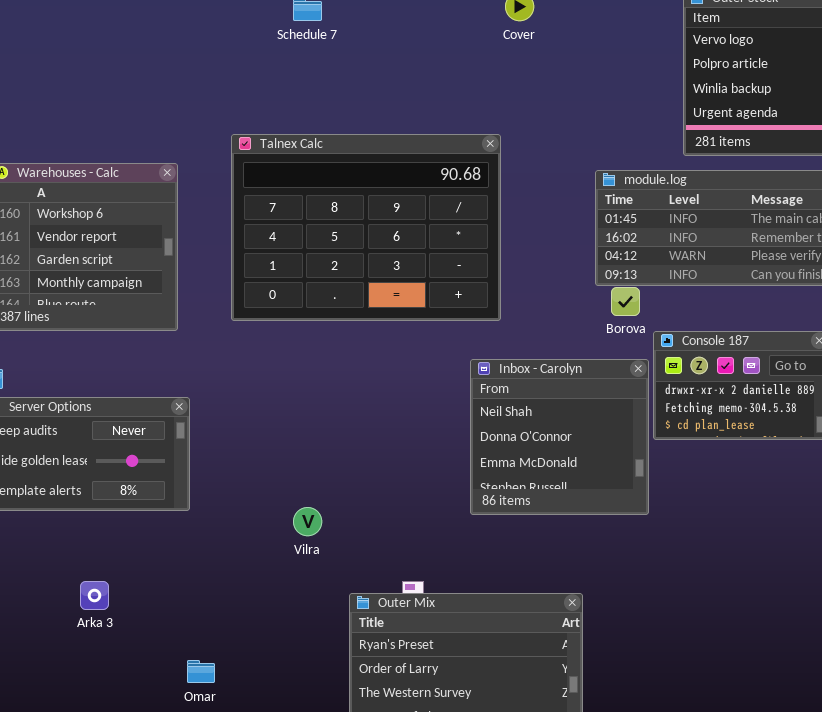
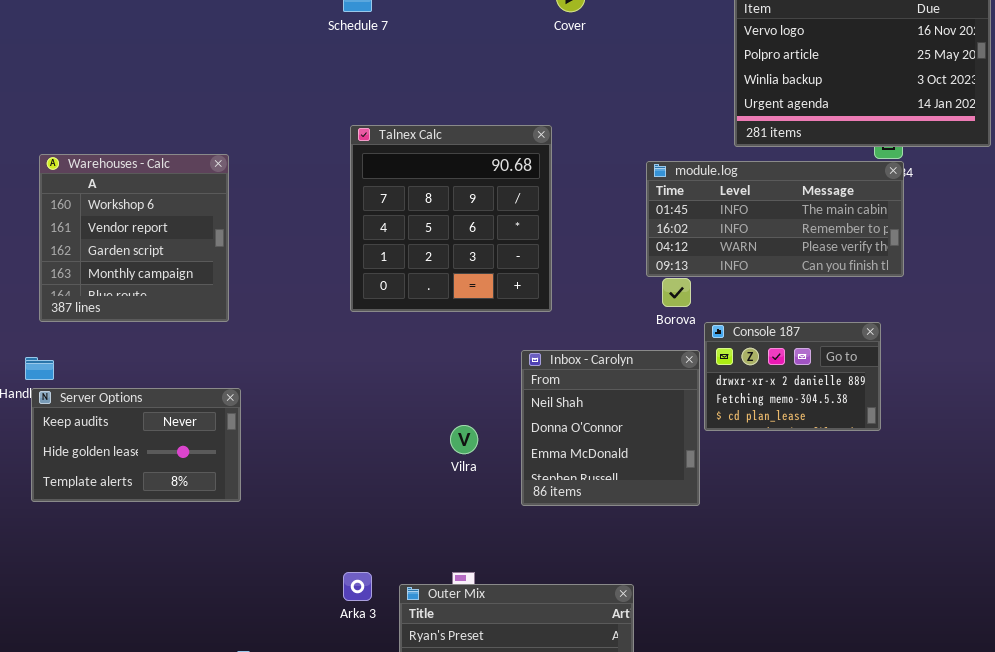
Talnex Calc: [231,134,501,321] -> [350,125,552,312], resized
Vilra: [293,507,322,536] -> [450,425,478,454], moved
Arka 3: [80,581,109,610] -> [343,572,372,601], moved

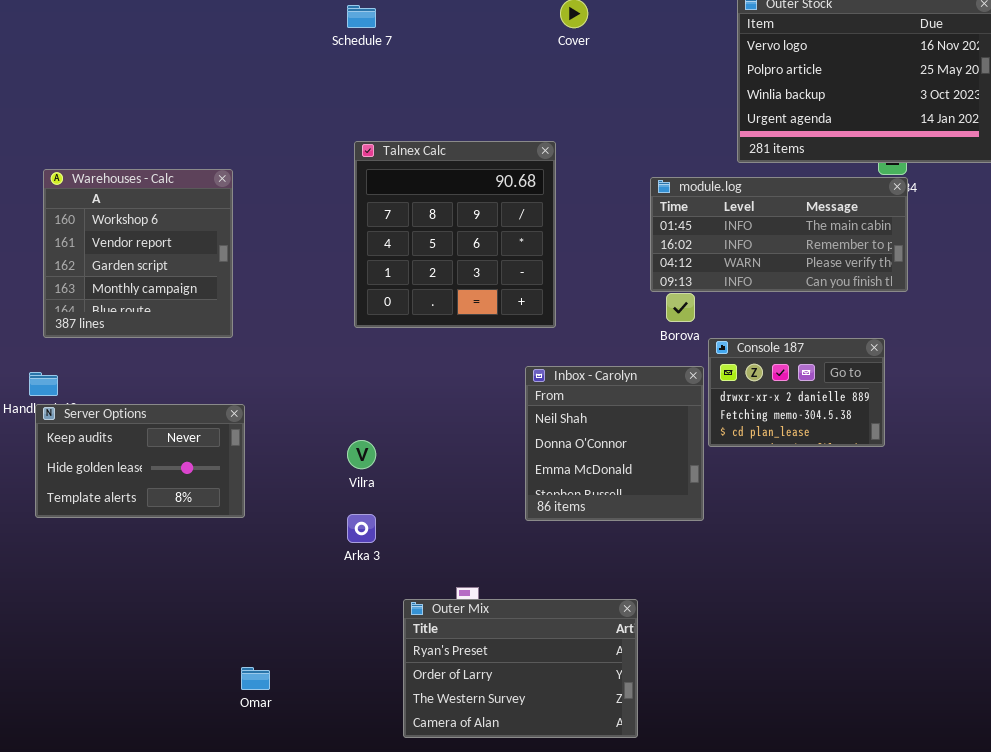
Vilra: [450,425,478,454] -> [347,440,376,469], moved
Arka 3: [343,572,372,601] -> [347,514,376,543], moved

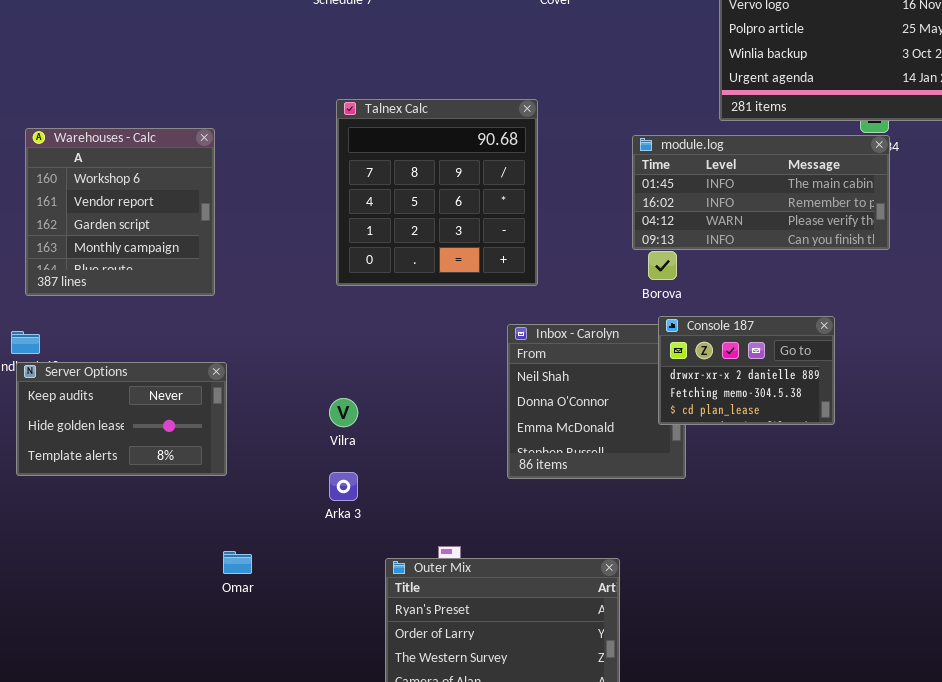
Console 187: [708,338,885,447] -> [658,316,835,425], moved
Omar: [241,667,270,690] -> [223,551,252,574], moved

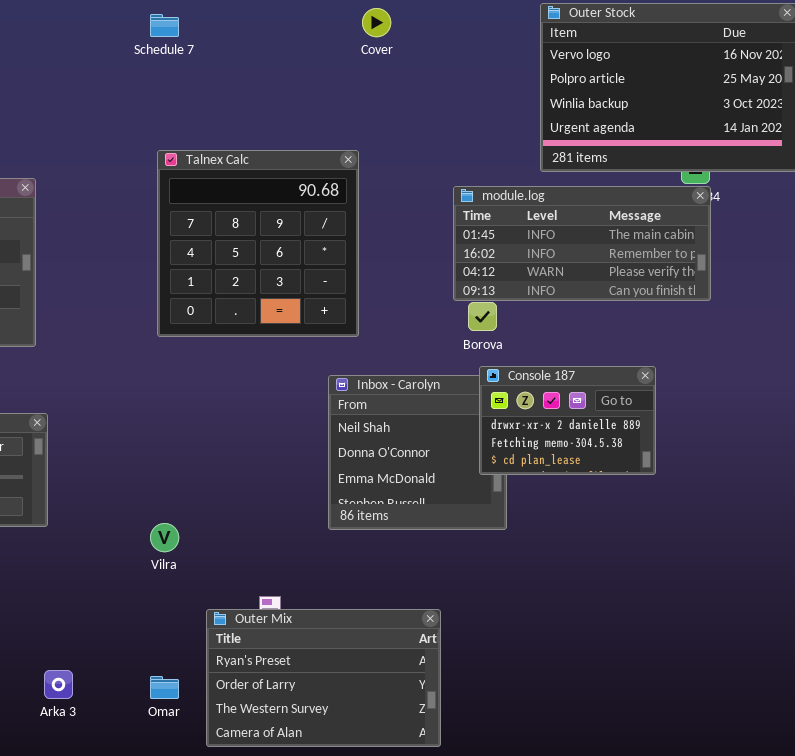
Vilra: [329,398,358,427] -> [150,523,179,552], moved
Arka 3: [329,472,358,501] -> [44,670,73,699], moved
Omar: [223,551,252,574] -> [150,676,179,699], moved

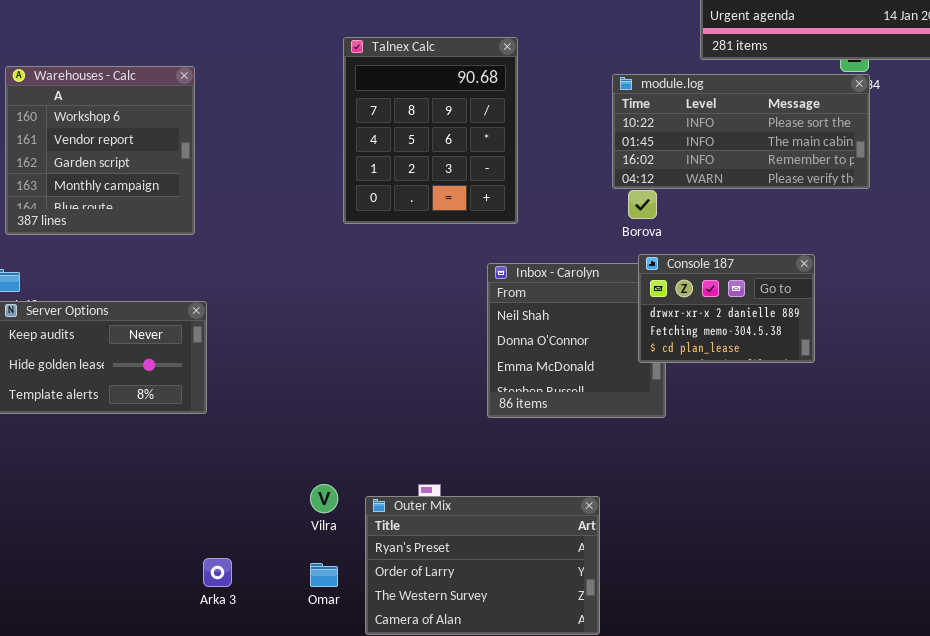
Talnex Calc: [157,150,359,337] -> [343,37,518,224], resized
module.log: [453,186,711,301] -> [612,74,870,189], scrolled up 1 row
Vilra: [150,523,179,552] -> [310,484,338,513], moved

